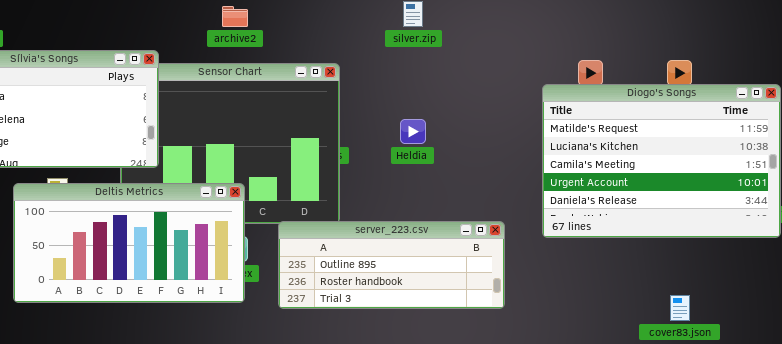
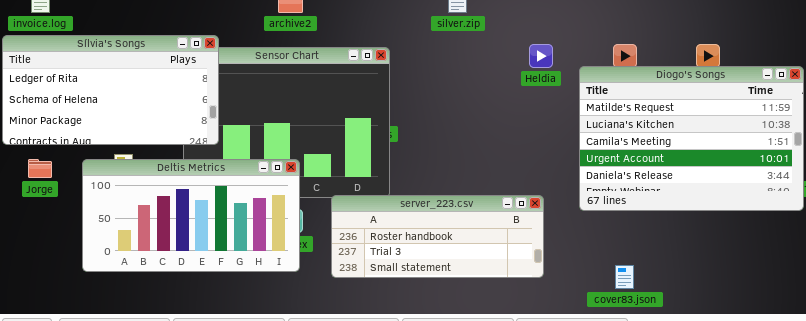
Heldia: [400,119,426,144] -> [529,44,553,68], moved
server_223.csv: [278,221,505,309] -> [331,195,544,278], scrolled down 1 row
cover83.json: [670,295,690,321] -> [615,265,634,289], moved

